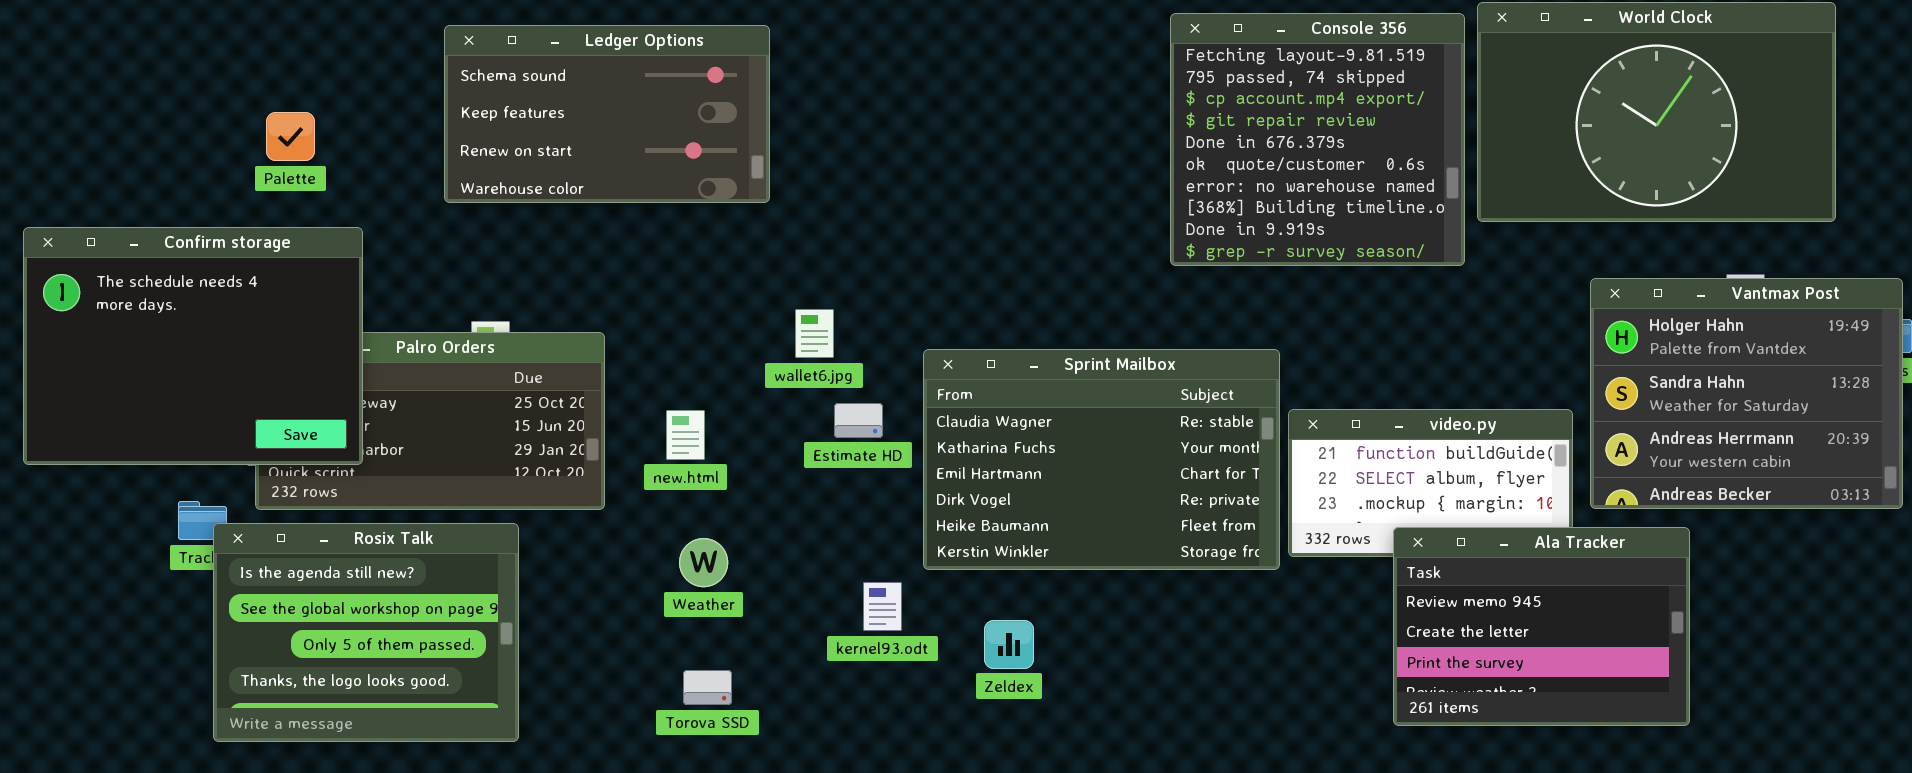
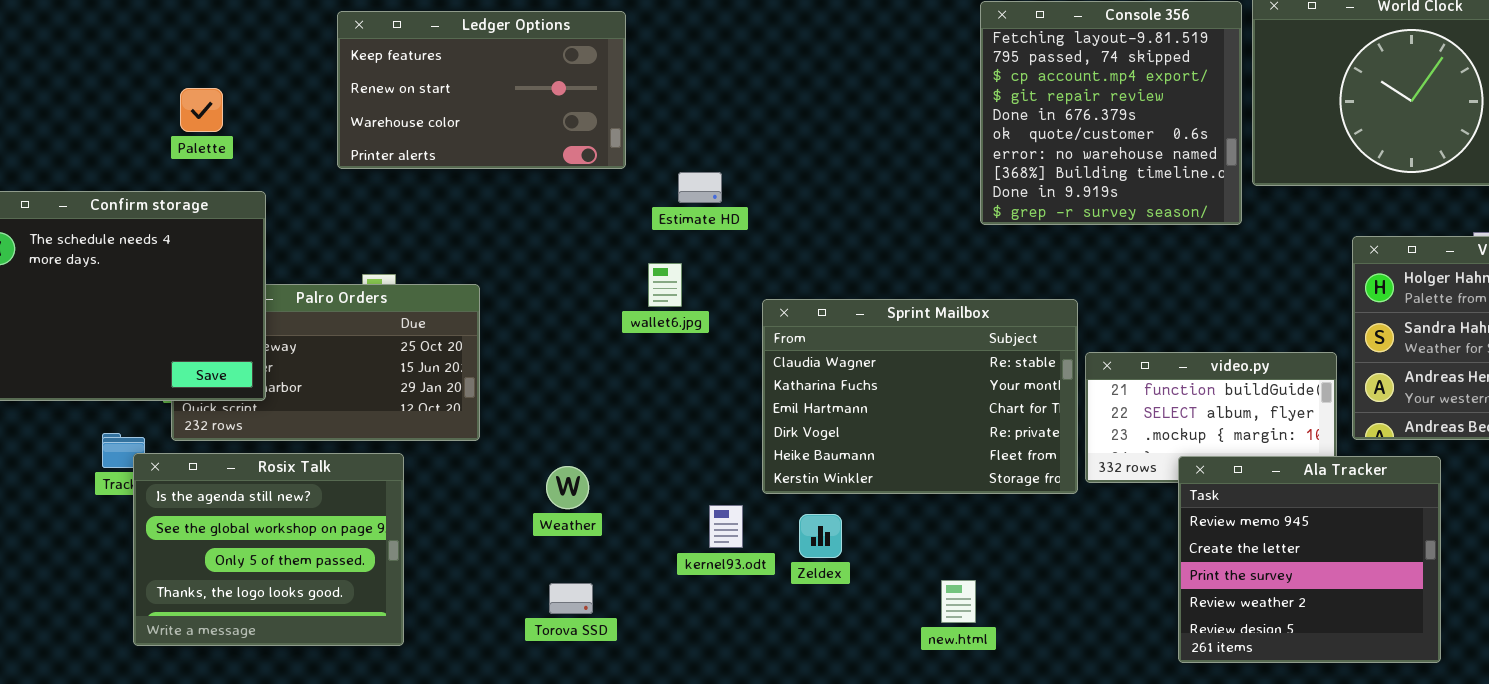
Ledger Options: [444,25,770,203] -> [337,11,626,169], scrolled down 1 row
Estimate HD: [834,403,883,438] -> [678,172,722,203], moved
new.html: [666,410,705,460] -> [941,580,976,623], moved
Ala Tracker: [1393,527,1690,726] -> [1178,456,1441,663], resized
Zeldex: [984,620,1034,669] -> [799,514,842,558], moved

